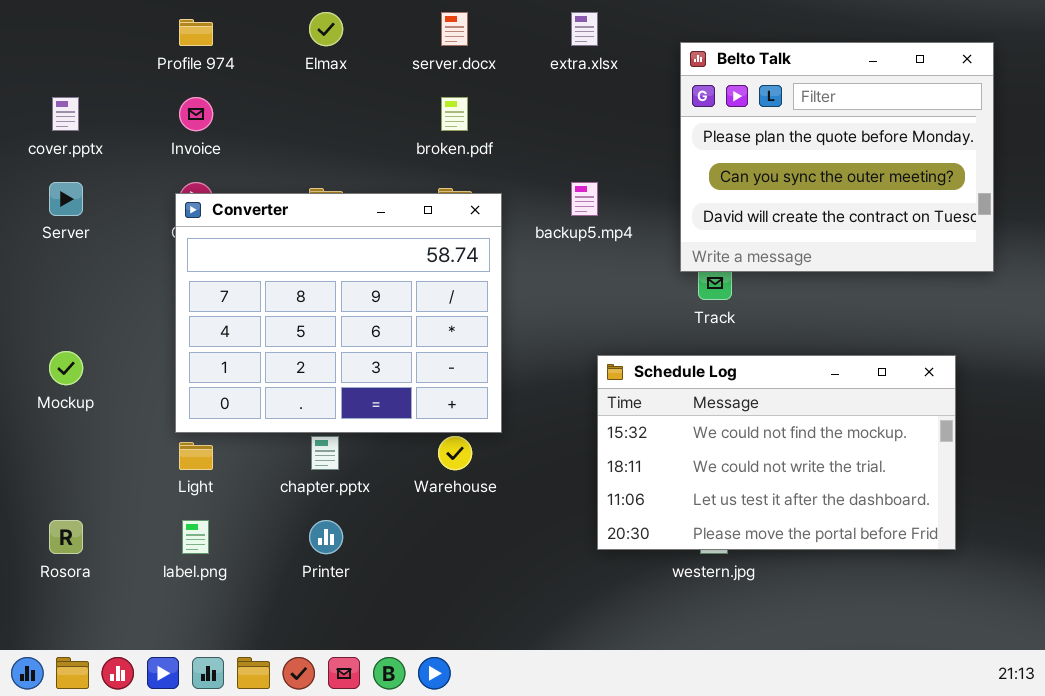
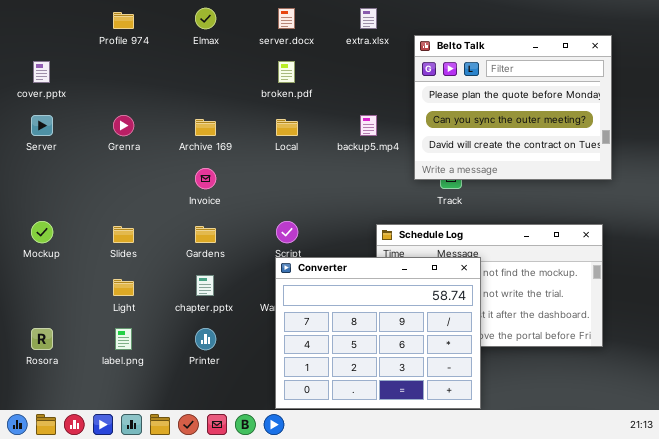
Belto Talk: [680,42,994,272] -> [414,35,612,180], moved
Invoice: [179,97,213,131] -> [195,168,216,189], moved
Converter: [175,193,502,433] -> [275,257,481,409], moved

